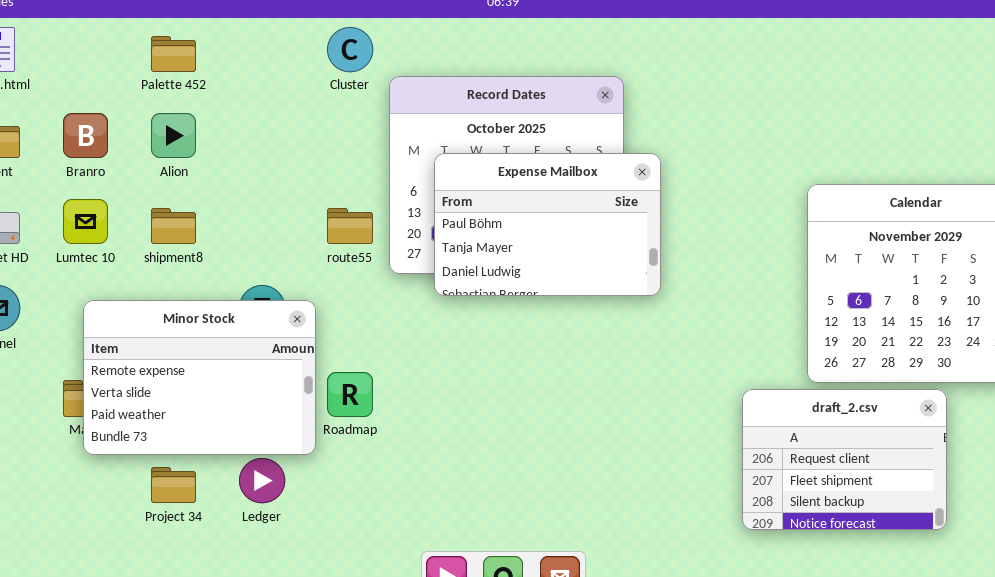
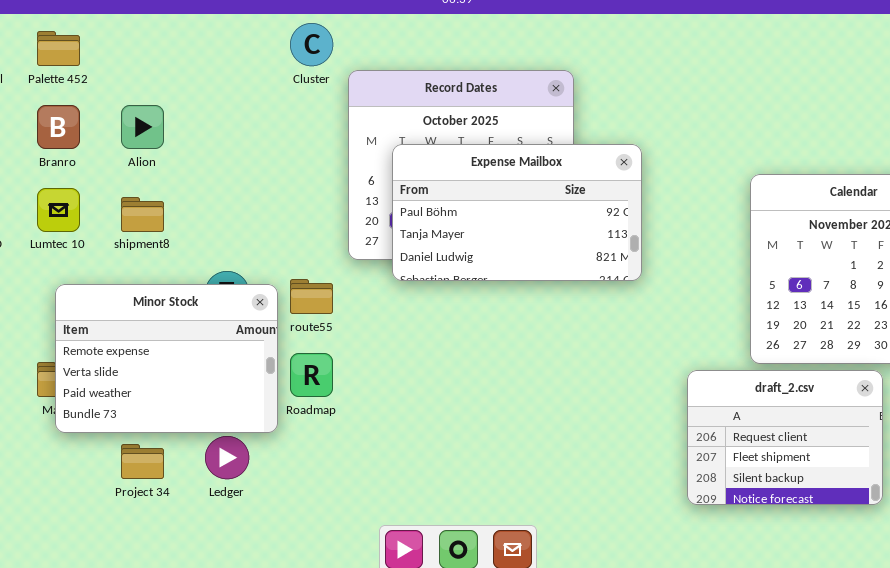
Palette 452: [151,36,196,72] -> [37,31,80,66], moved
Expense Mailbox: [434,153,661,296] -> [392,144,642,281], resized
route55: [327,208,373,244] -> [290,279,333,314], moved

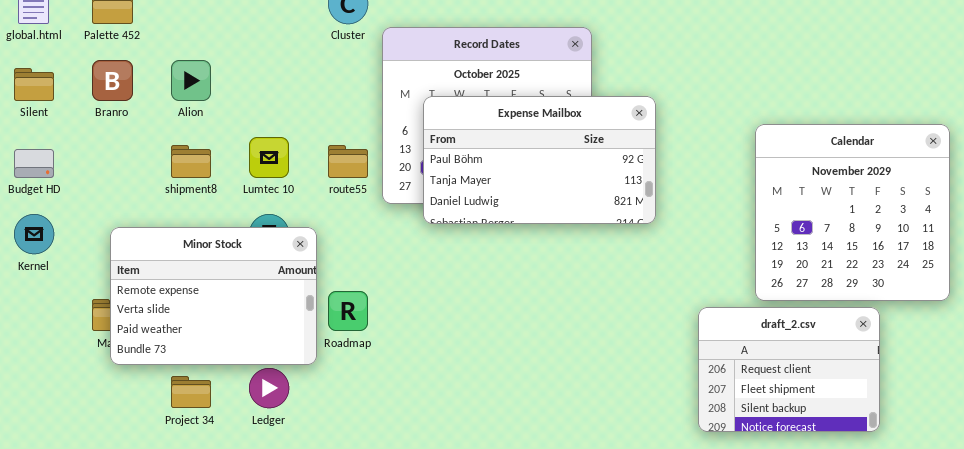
Lumtec 10: [37,188,80,232] -> [249,137,289,178], moved
route55: [290,279,333,314] -> [328,145,368,178], moved

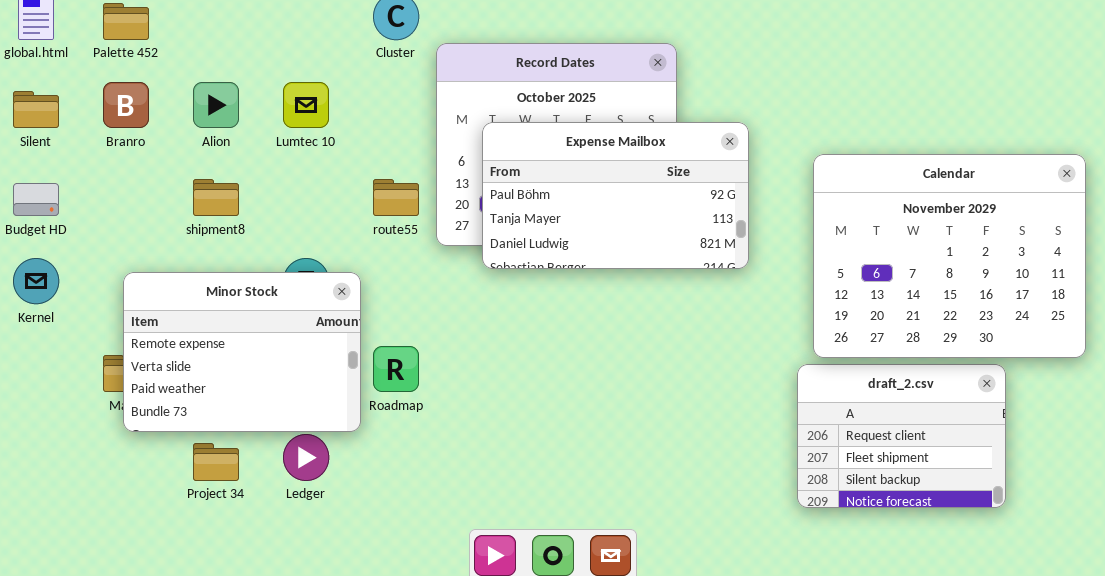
Calendar: [755,124,950,301] -> [813,154,1086,358], resized
Lumtec 10: [249,137,289,178] -> [283,82,329,128], moved

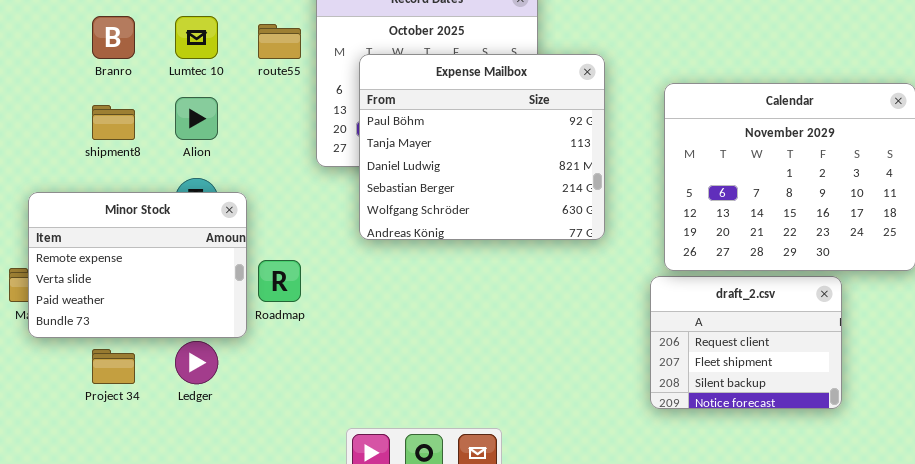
Branro: [103,82,149,128] -> [92,16,135,59], moved
Alion: [193,82,239,128] -> [175,97,218,140], moved
Expense Mailbox: [482,122,749,269] -> [359,54,605,240], resized
route55: [373,179,419,216] -> [258,24,301,59], moved

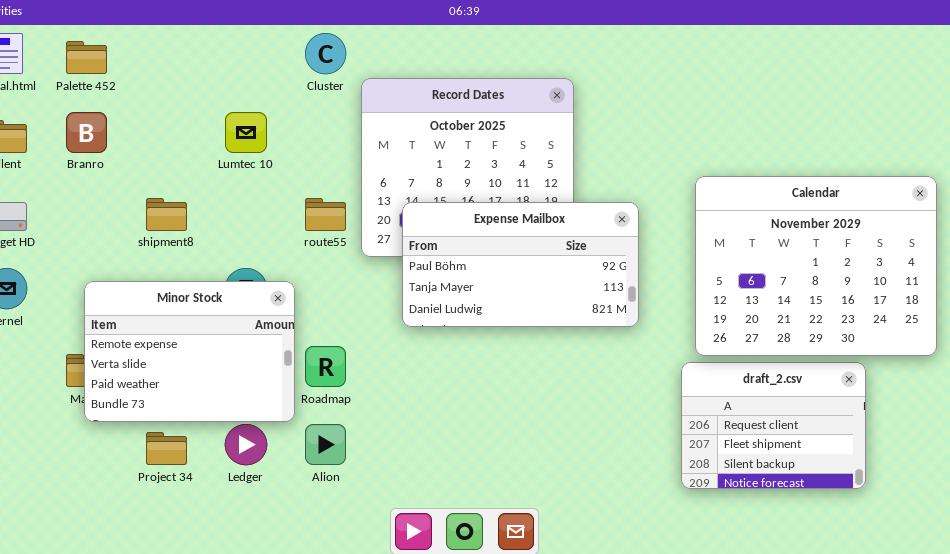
Branro: [92,16,135,59] -> [66,112,107,153], moved
route55: [258,24,301,59] -> [305,198,346,231], moved
Expense Mailbox: [359,54,605,240] -> [402,202,639,327], resized
Alion: [175,97,218,140] -> [305,424,346,465], moved

